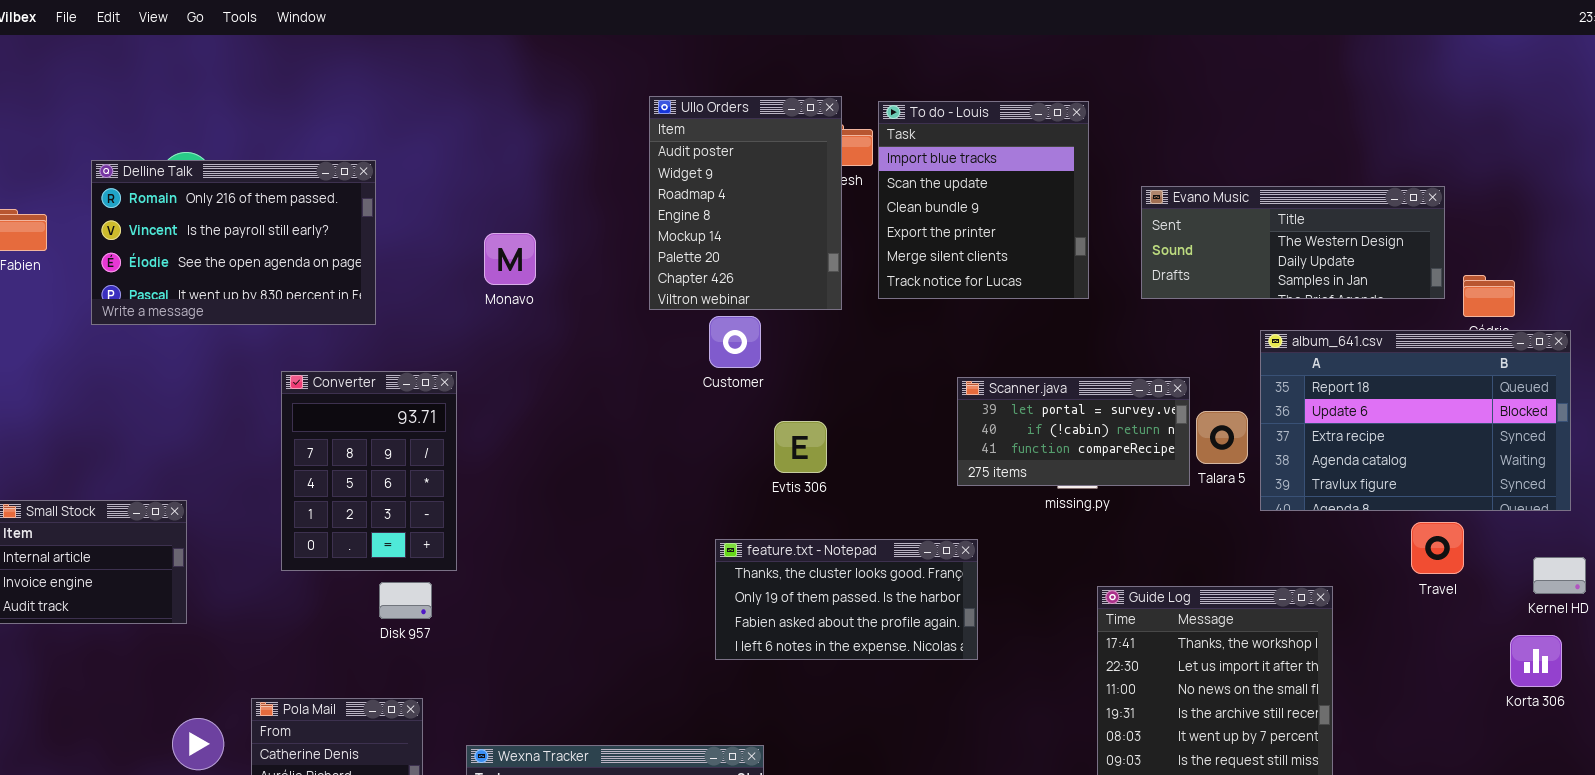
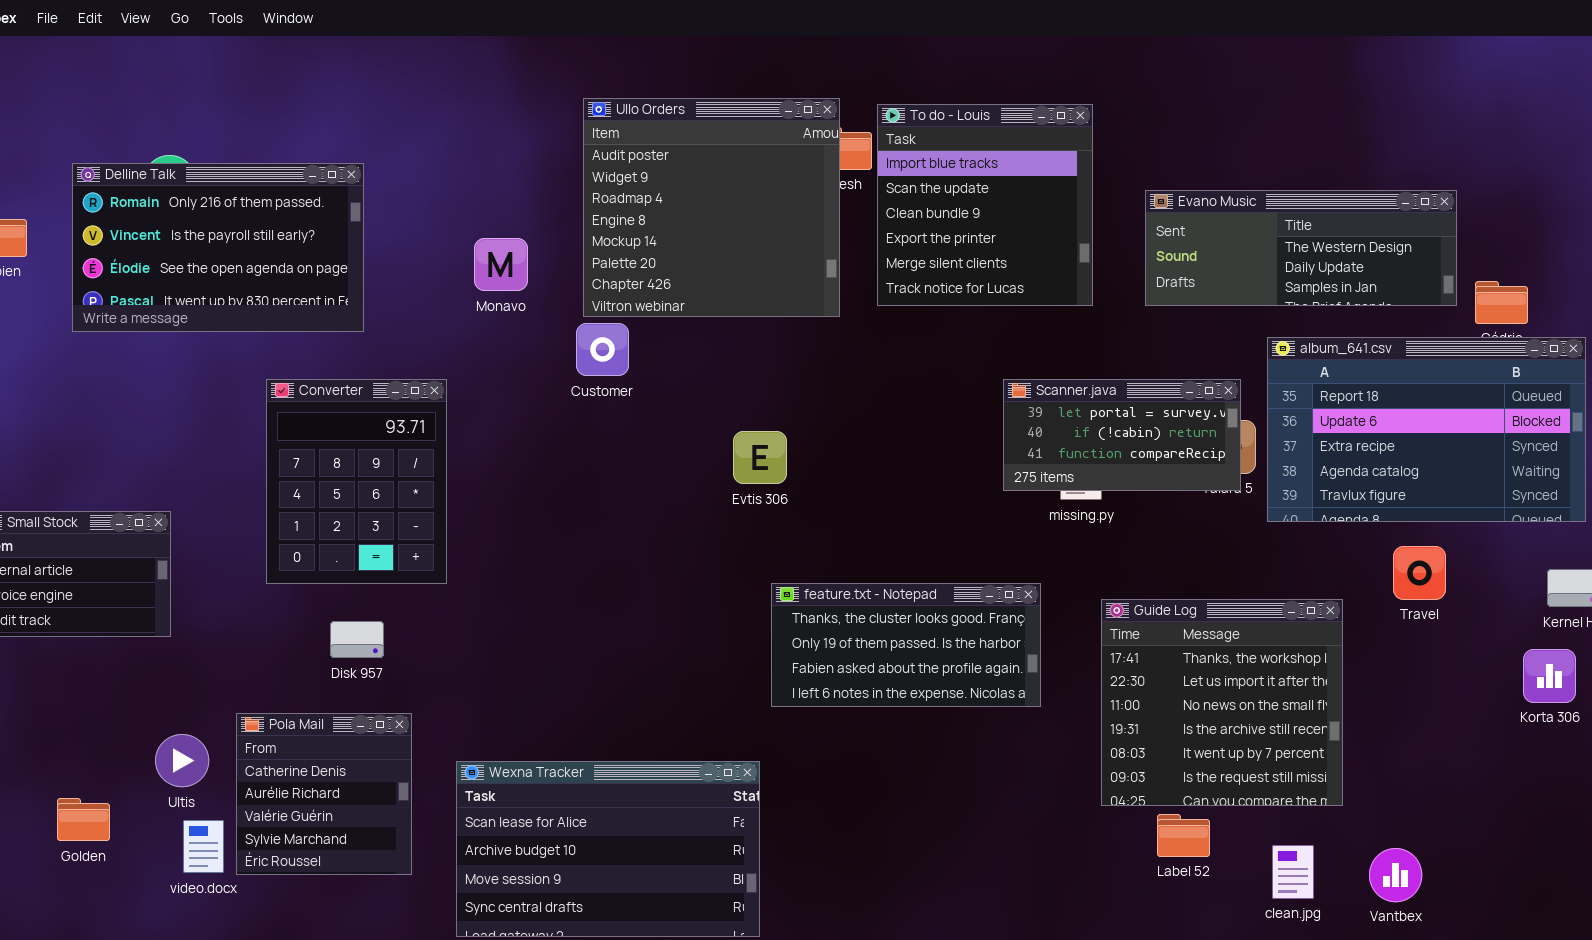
Ullo Orders: [649,96,842,310] -> [583,98,840,317], resized
Customer: [709,316,761,368] -> [576,323,629,376], moved
Scanner.java: [957,377,1190,486] -> [1003,379,1241,491], moved
Evtis 306: [774,421,827,473] -> [733,431,787,484], moved
Travel: [1411,522,1464,574] -> [1393,546,1446,600], moved
feature.txt - Notepad: [715,539,978,660] -> [771,583,1041,707], moved
Disk 957: [379,582,432,619] -> [330,621,384,658], moved

